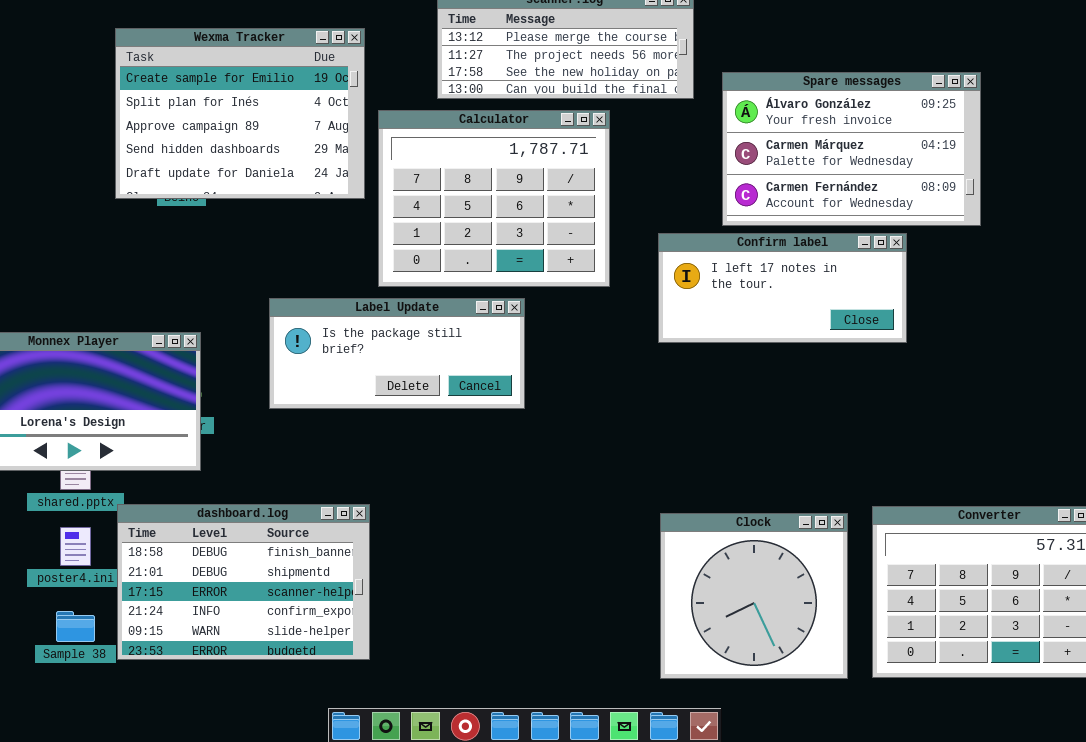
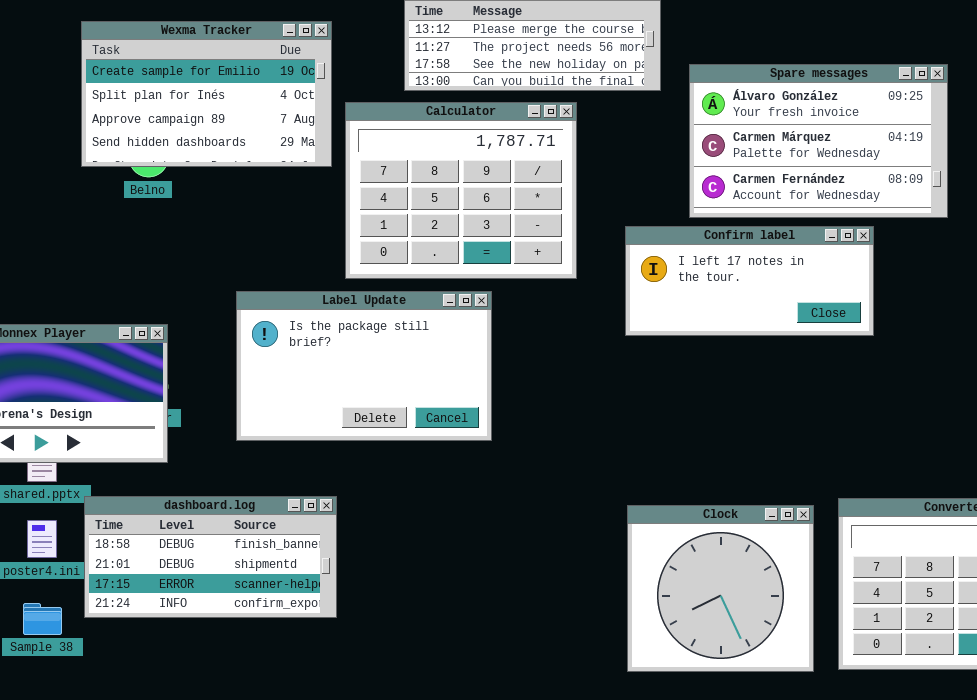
Wexma Tracker: [115,28,365,199] -> [81,21,332,167], resized
Label Update: [269,298,525,409] -> [236,291,492,441], resized
dashboard.log: [117,504,370,660] -> [84,496,337,618], resized

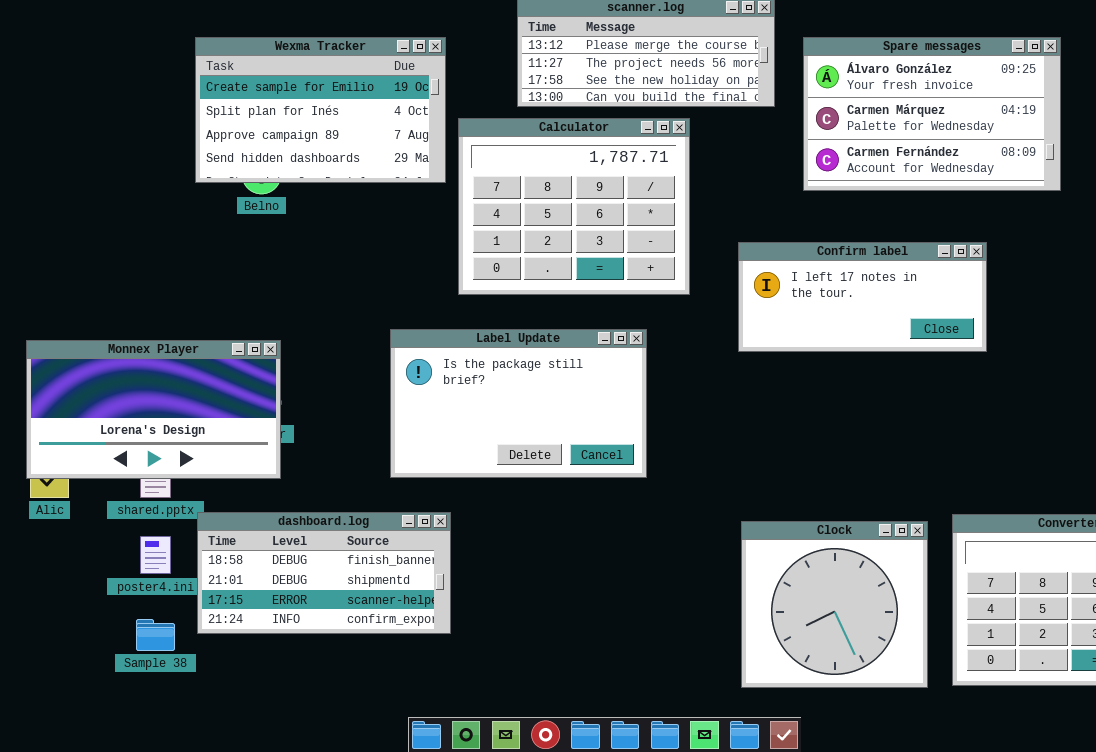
Spare messages: [689,64,948,218] -> [803,37,1061,191], moved
Label Update: [236,291,492,441] -> [390,329,647,478], moved

